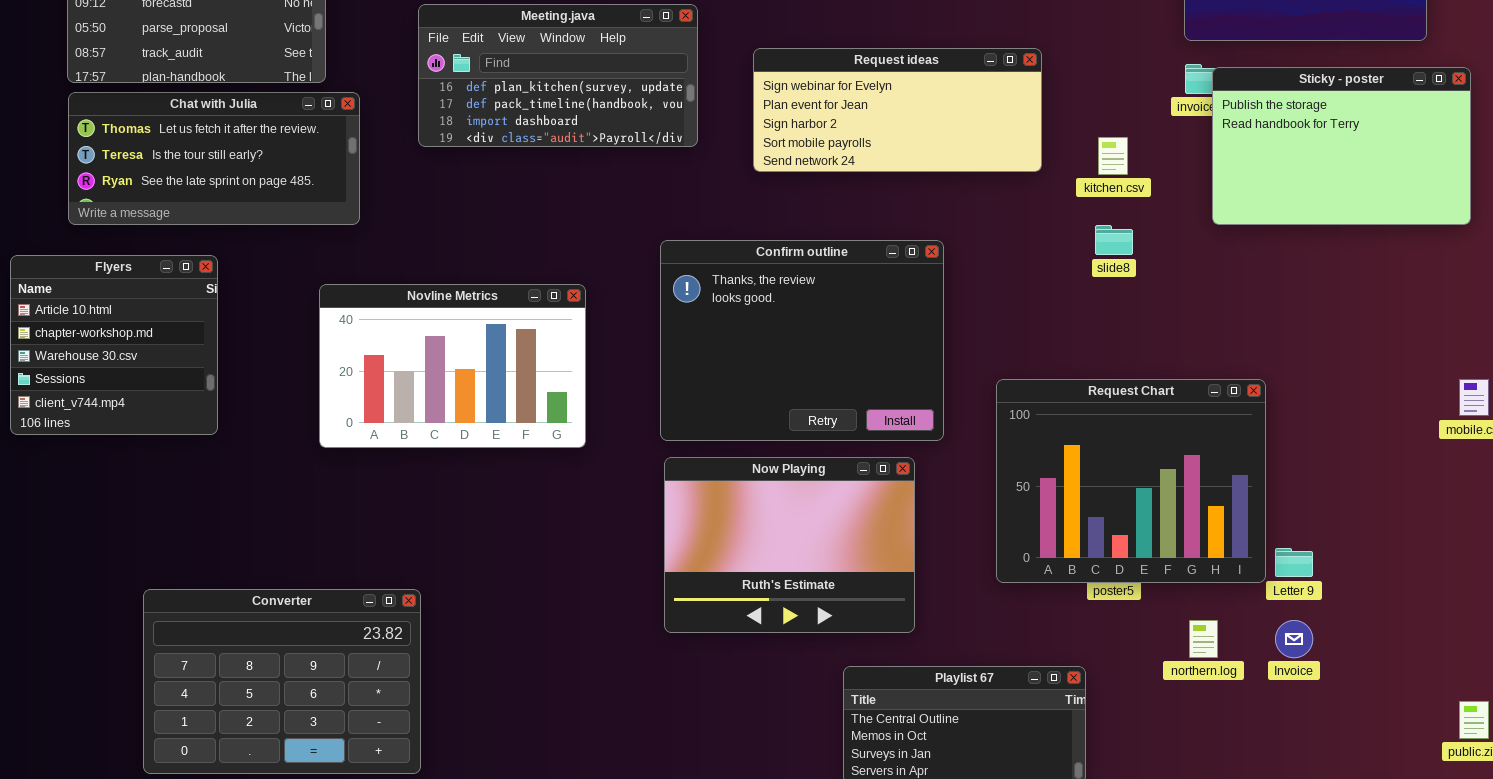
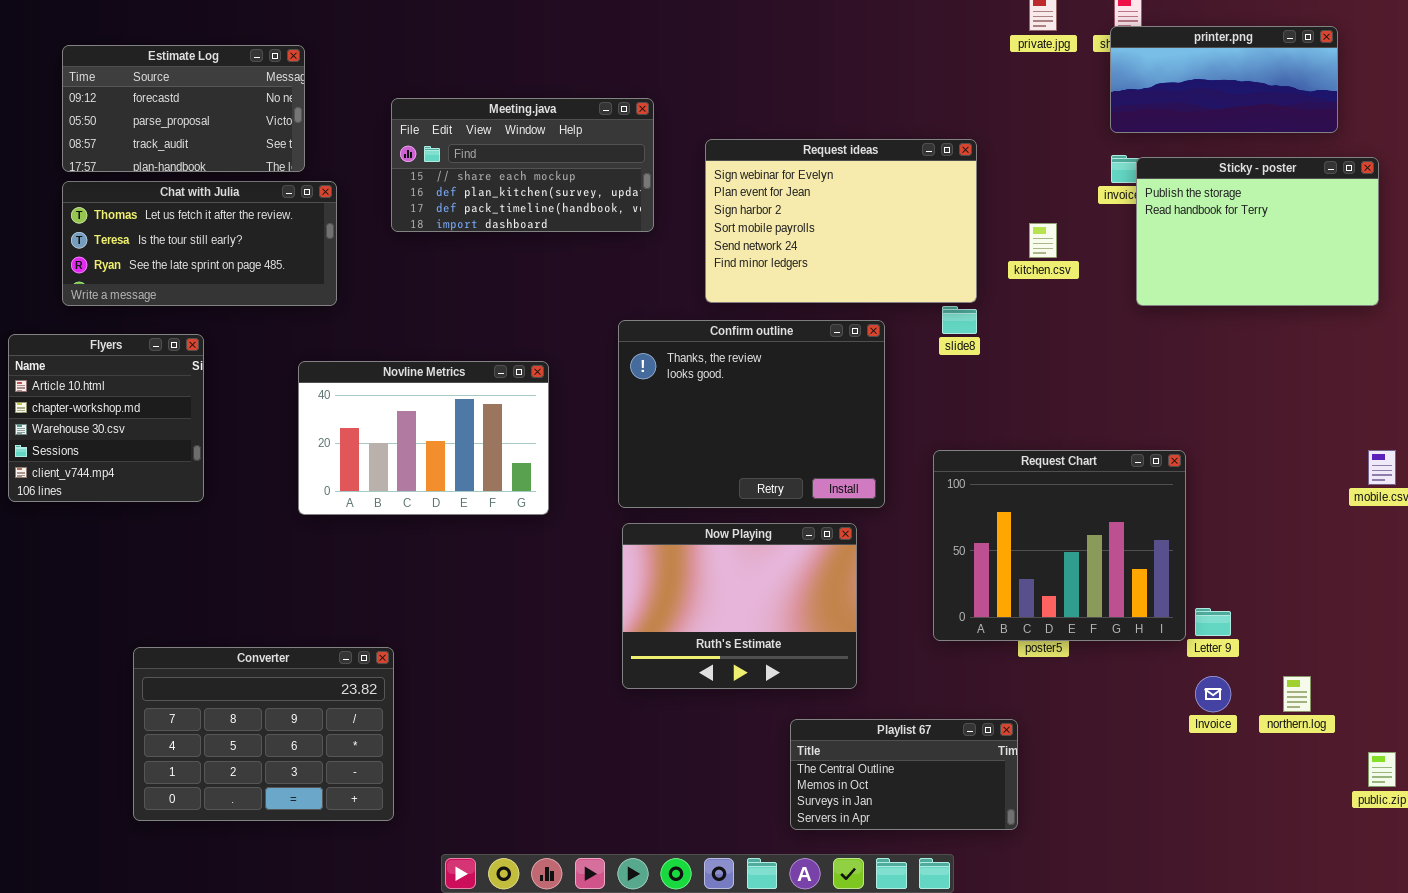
Meeting.java: [418,4,698,147] -> [391,98,654,232], scrolled up 1 row
Request ideas: [753,48,1042,172] -> [705,139,977,303], resized
slide8: [1095,225,1133,255] -> [942,306,977,334], moved
northern.log: [1189,620,1218,658] -> [1283,676,1311,712], moved

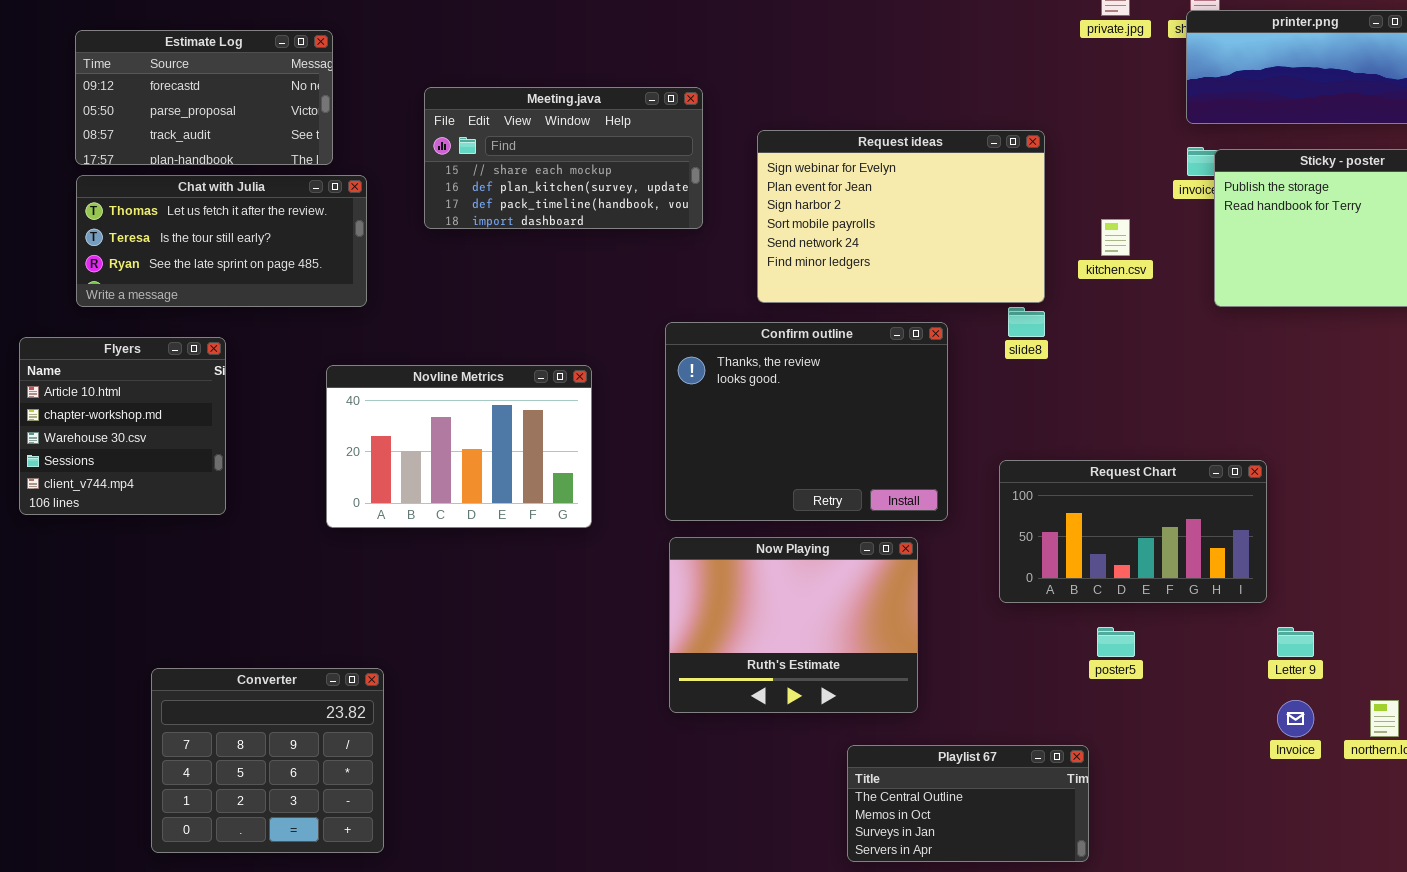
Request Chart: [933,450,1186,641] -> [999,460,1267,603], resized
Converter: [133,647,394,821] -> [151,668,384,853], resized

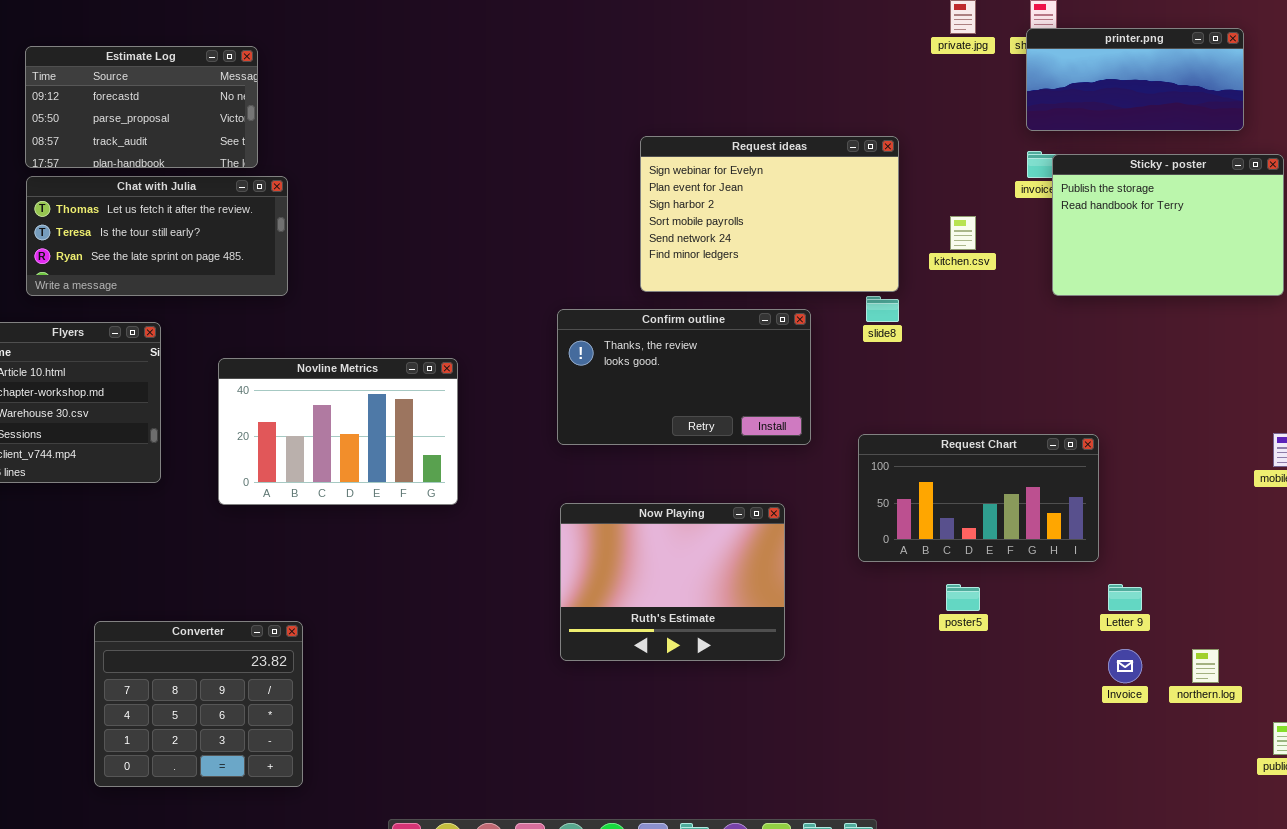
Meeting.java: [424,87,703,229] -> none, closed
Confirm outline: [665,322,948,521] -> [557,309,811,445], resized
Novline Metrics: [326,365,592,528] -> [218,358,458,505], moved
Playlist 67: [847,745,1089,862] -> none, closed

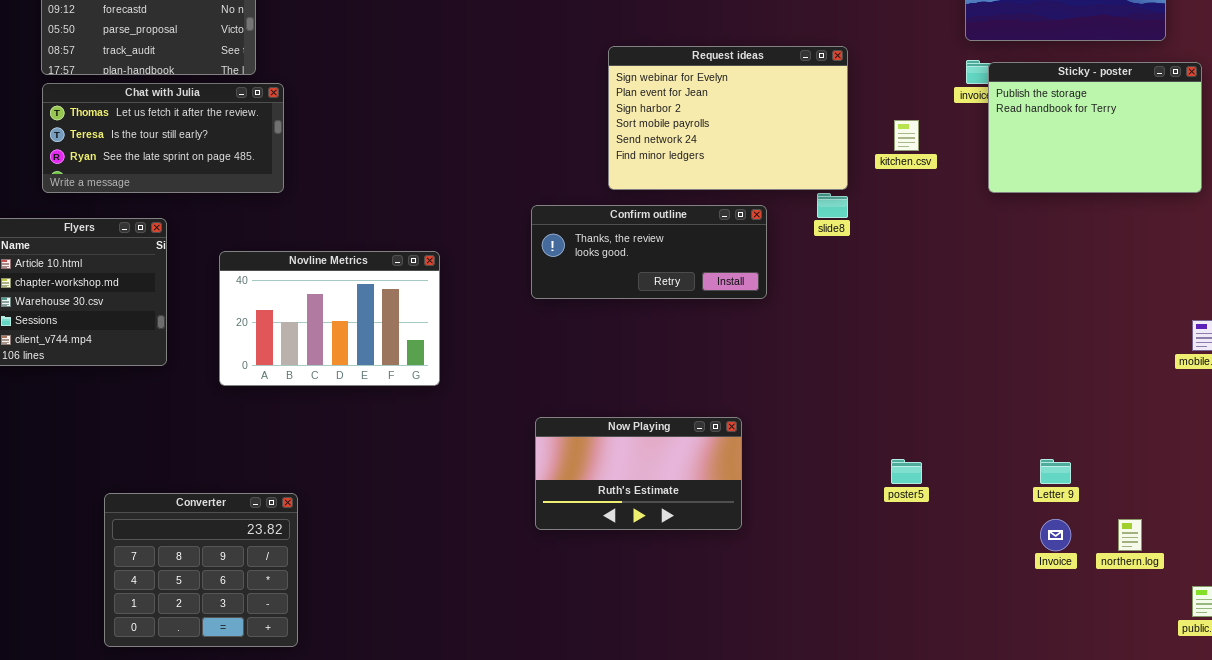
Confirm outline: [557,309,811,445] -> [531,205,767,299], resized
Request Chart: [858,434,1099,562] -> none, closed
Now Playing: [560,503,785,661] -> [535,417,742,530], resized

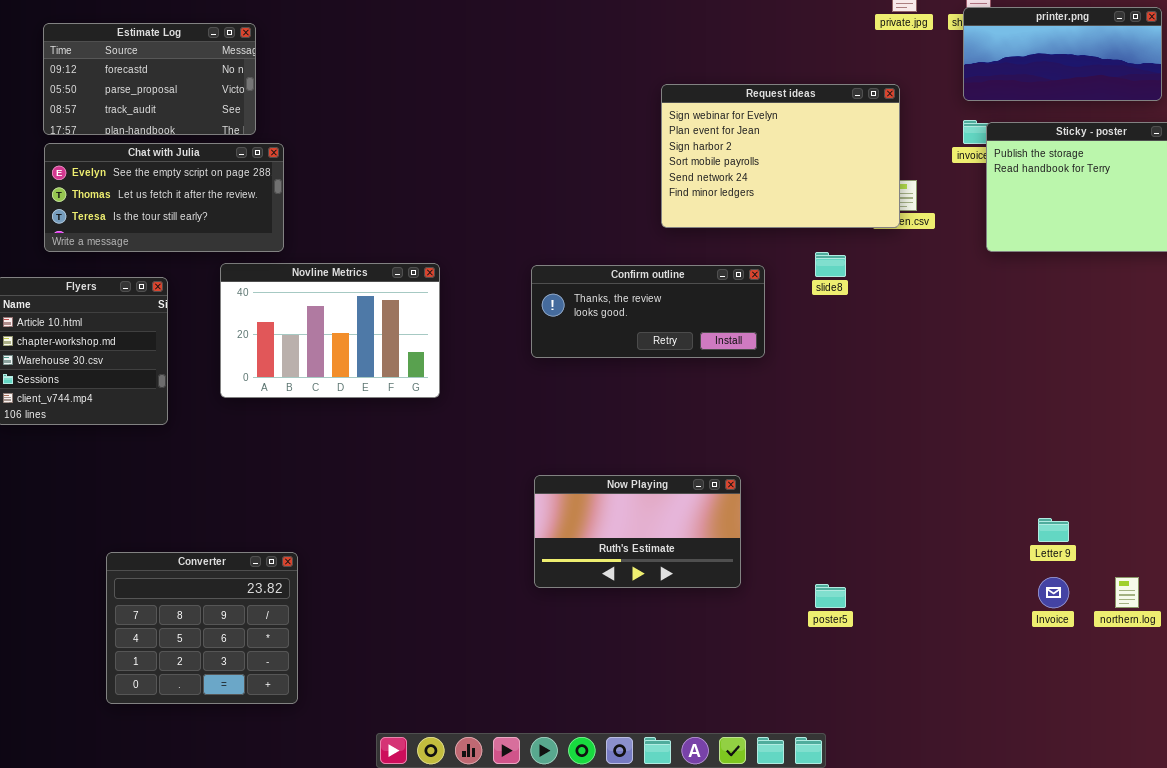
Request ideas: [608,46,848,190] -> [661,84,900,228], moved
Chat with Julia: [42,83,284,193] -> [44,143,284,252], scrolled up 1 row
Novline Metrics: [219,251,440,386] -> [220,263,440,398], moved
poster5: [891,459,922,484] -> [815,584,846,608], moved

